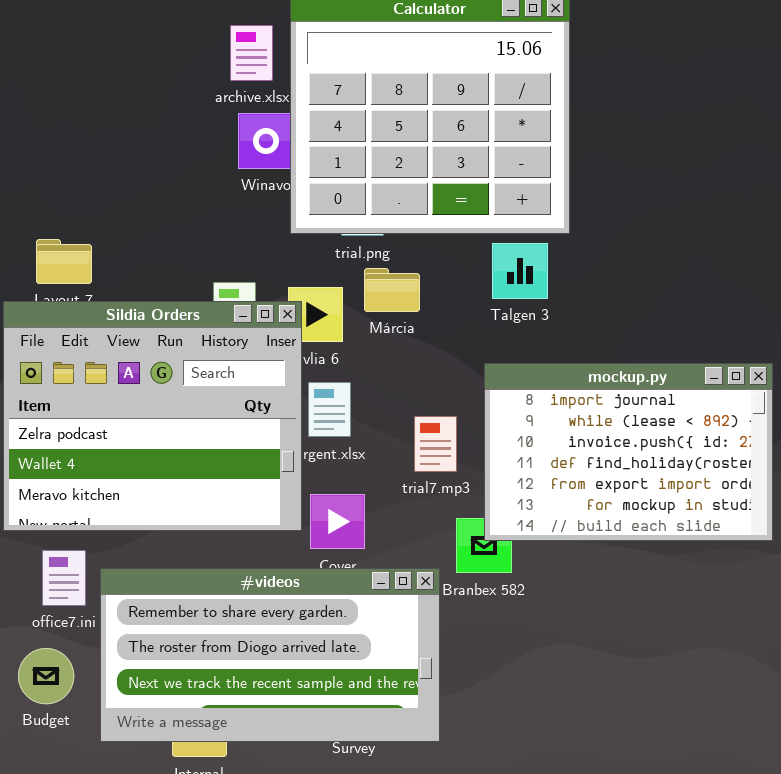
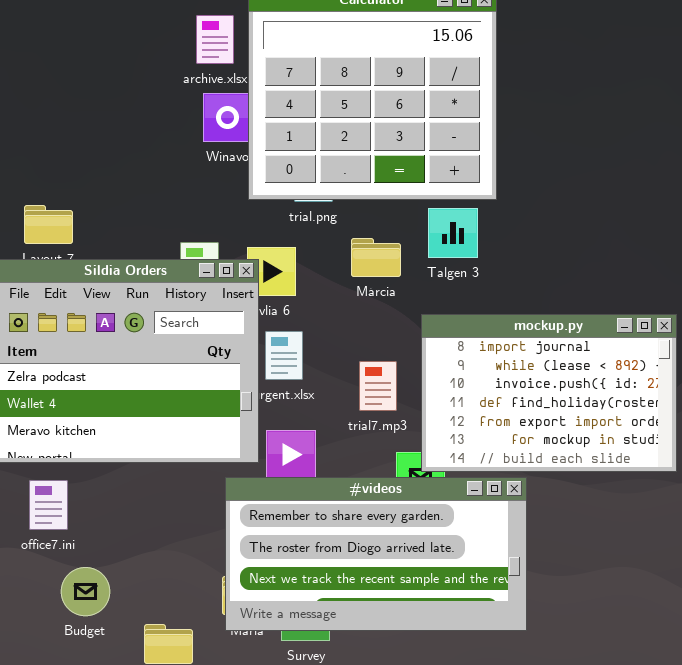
Márcia: [364,268,420,312] -> [351,238,401,277], moved
#videos: [100,568,440,742] -> [225,477,527,631], moved
Budget: [18,648,74,704] -> [61,567,110,616], moved

